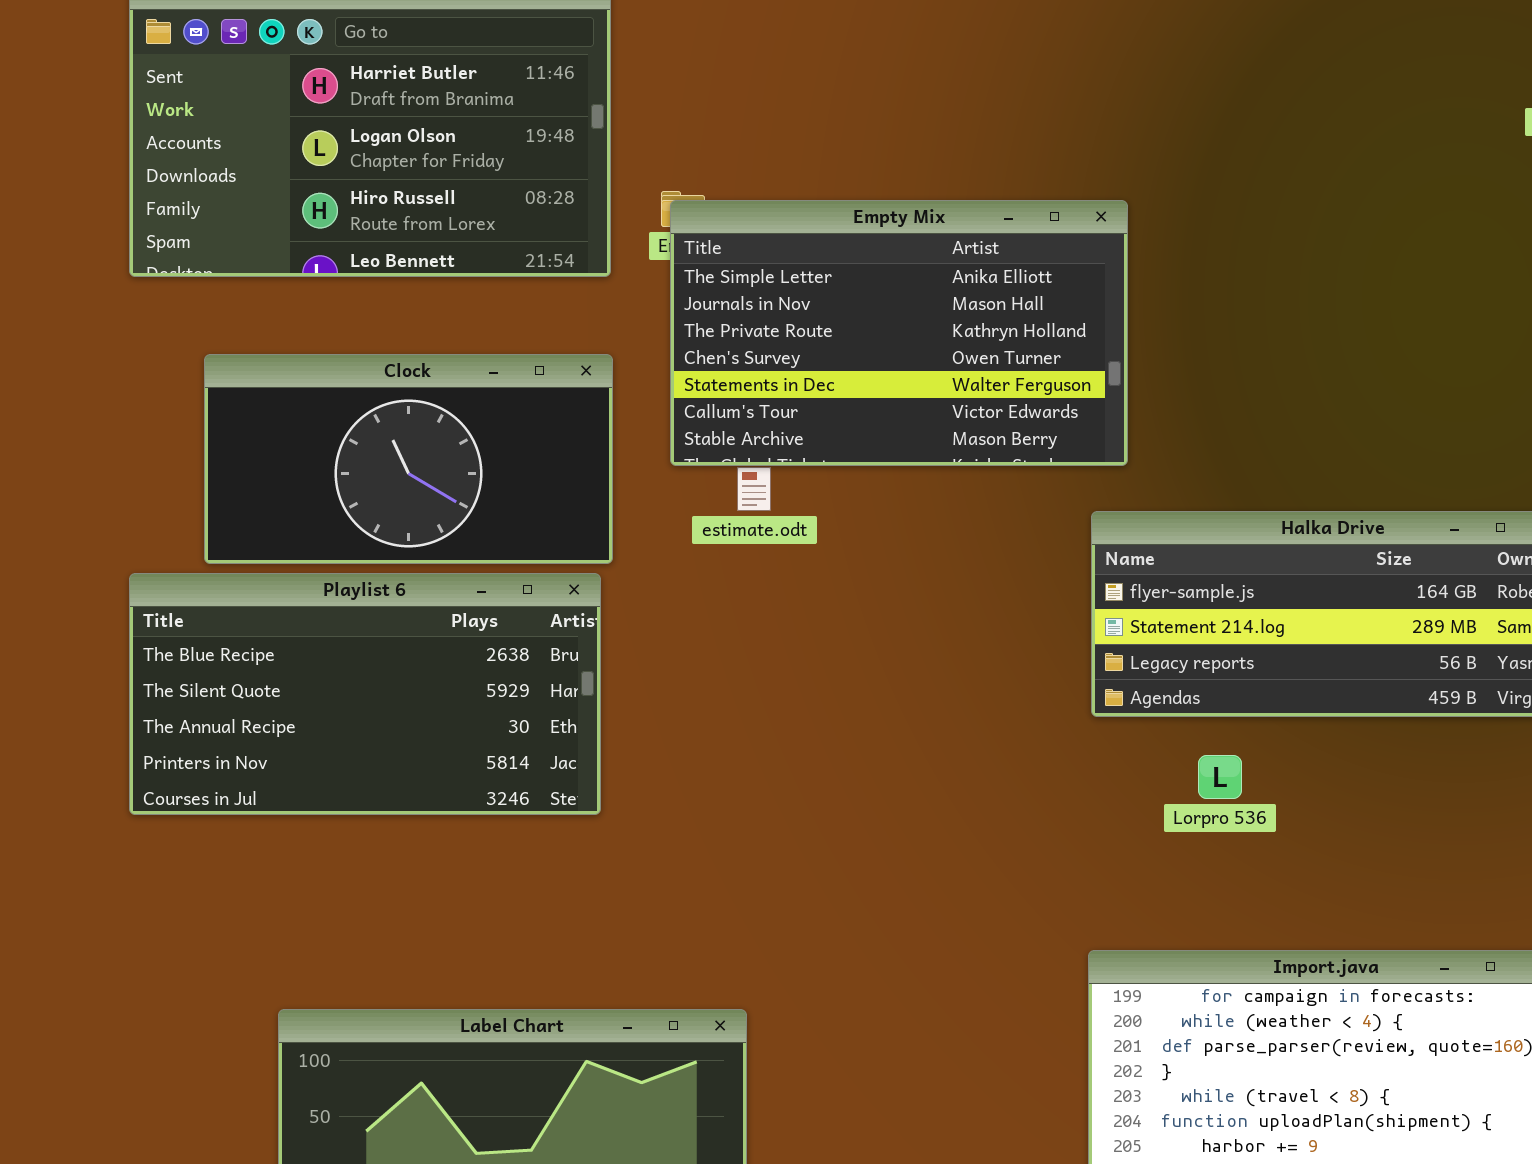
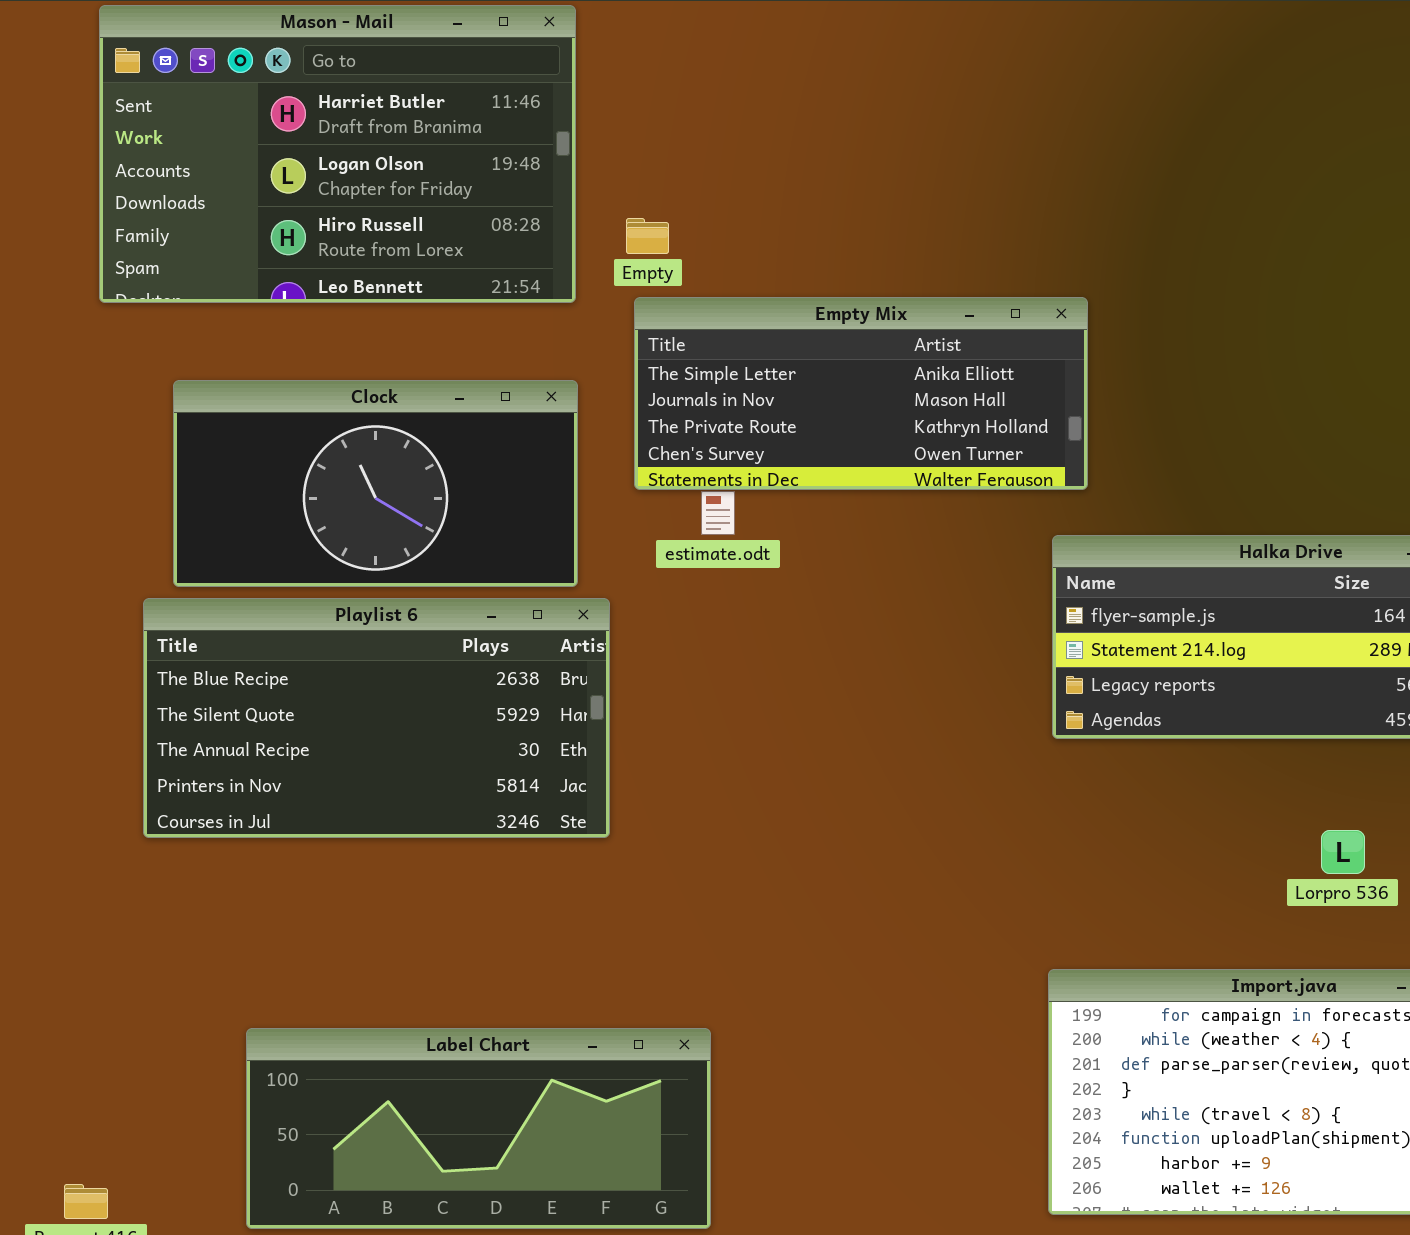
Empty Mix: [670,200,1128,466] -> [634,297,1088,490], resized
Playlist 6: [129,573,601,815] -> [143,598,610,838], moved
Lorpro 536: [1198,755,1242,799] -> [1321,830,1365,874], moved

